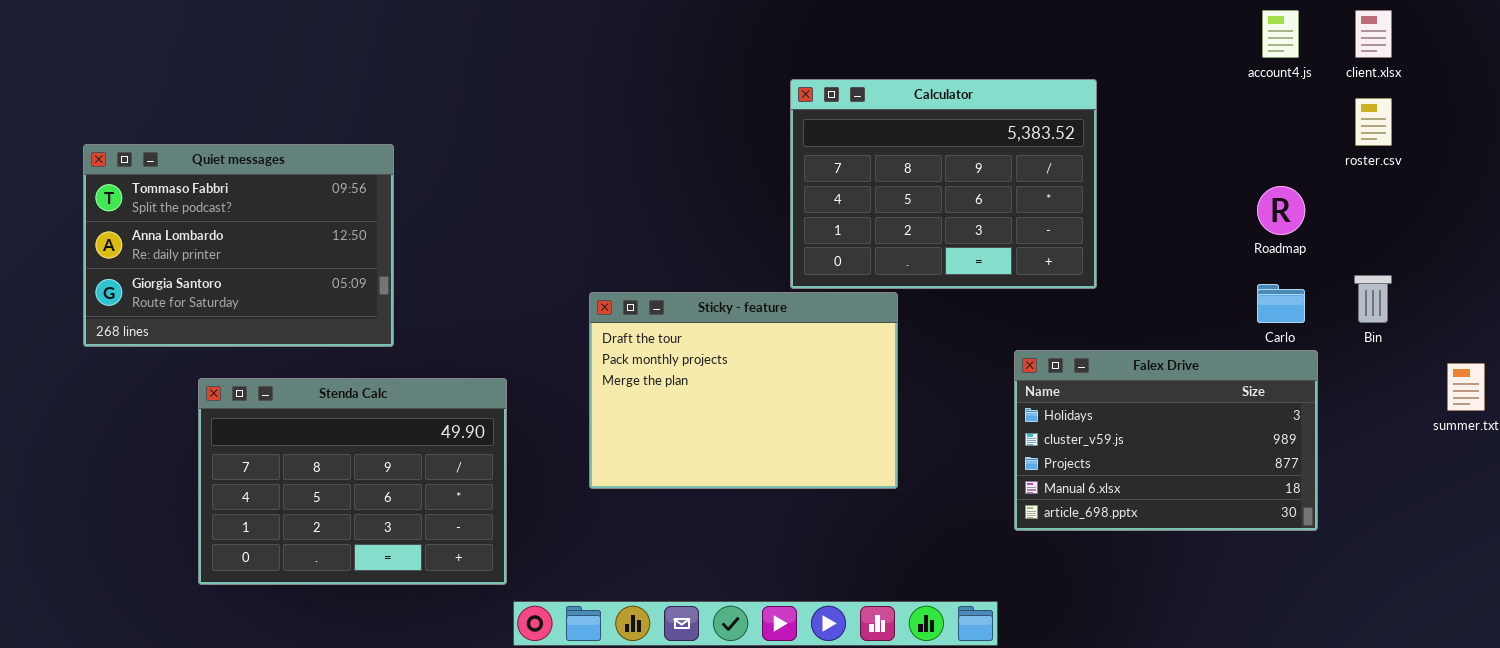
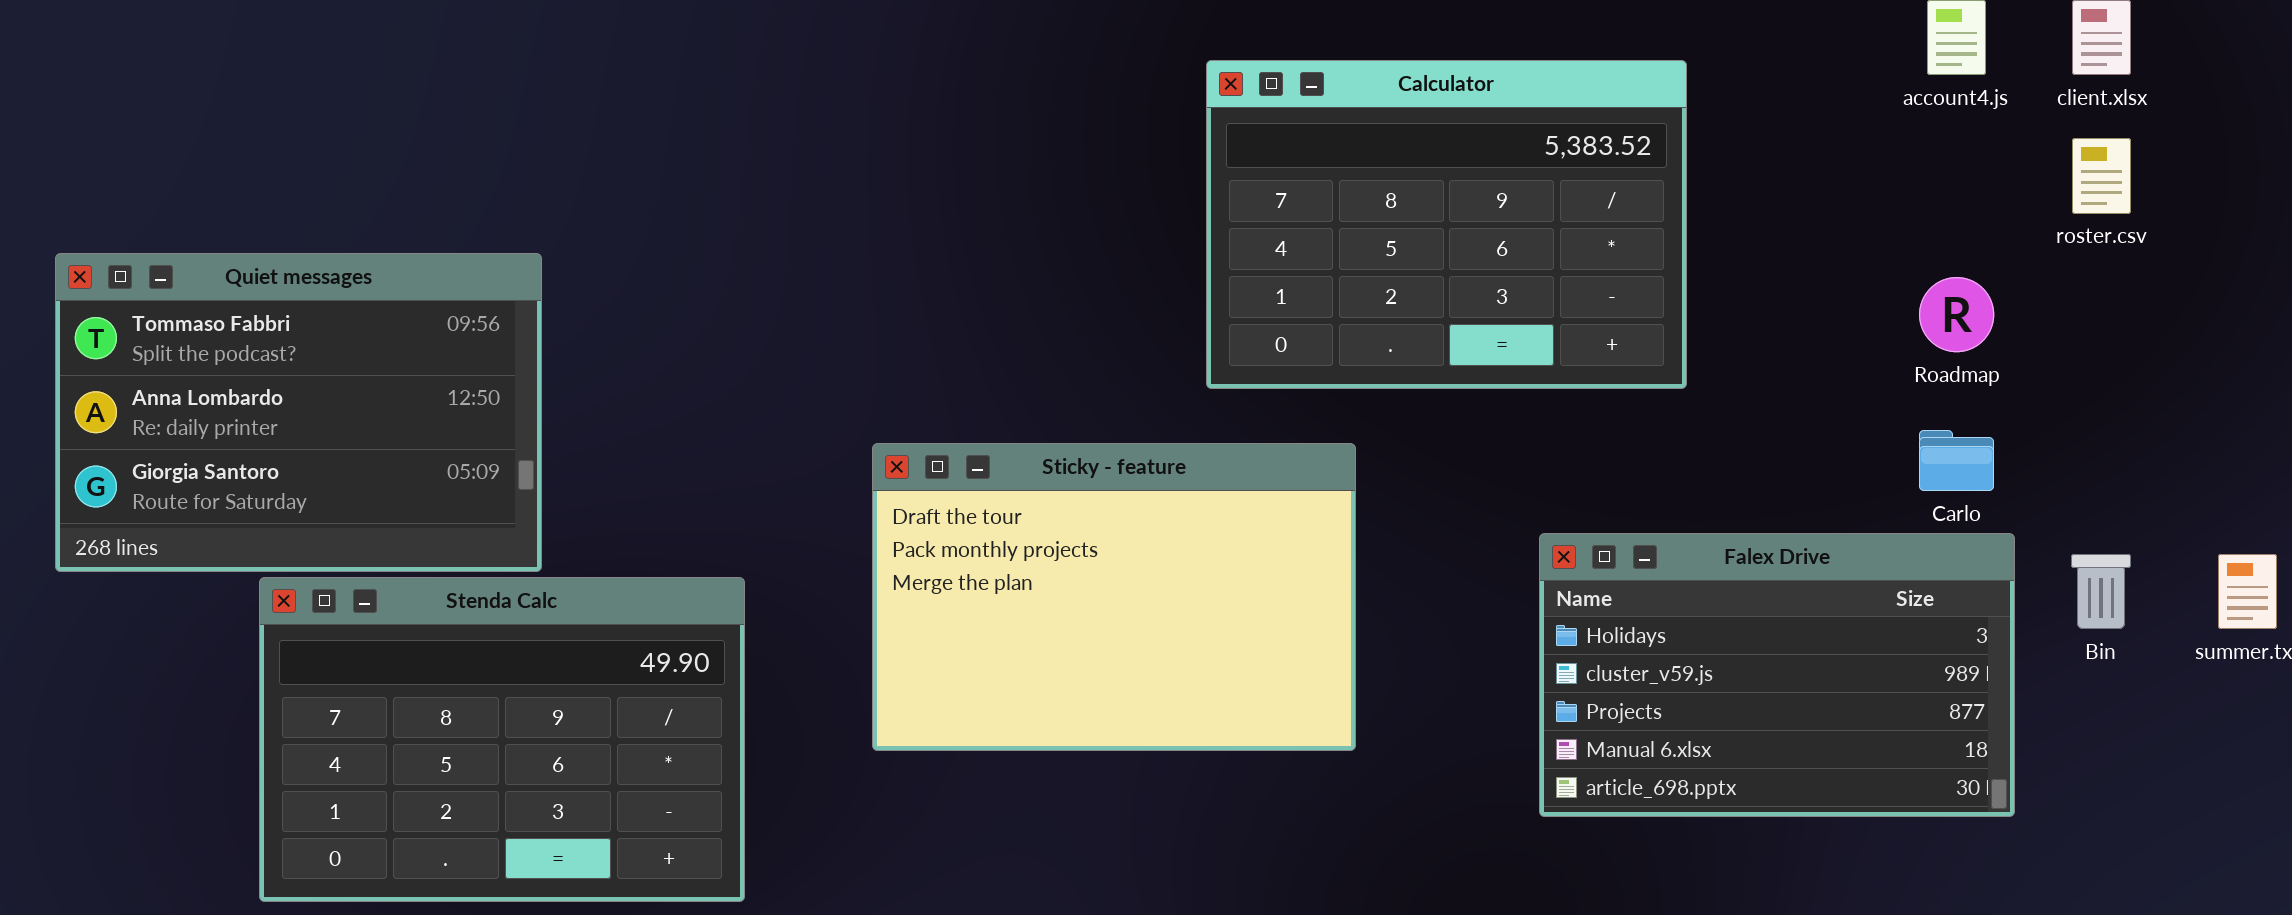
Calculator: [790,79,1097,289] -> [1206,60,1687,389], moved
Quiet messages: [83,144,394,347] -> [55,253,542,572], moved
Bin: [1354,275,1392,323] -> [2071,554,2131,629], moved

